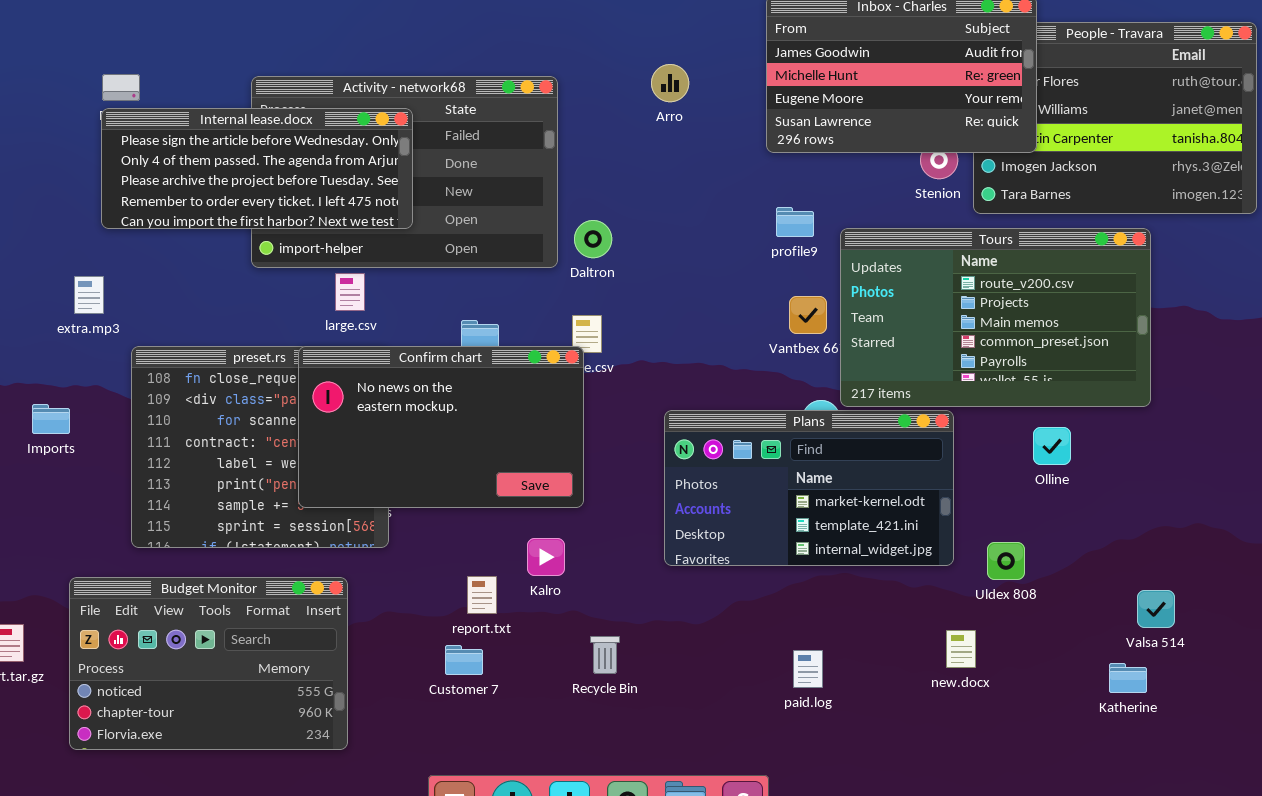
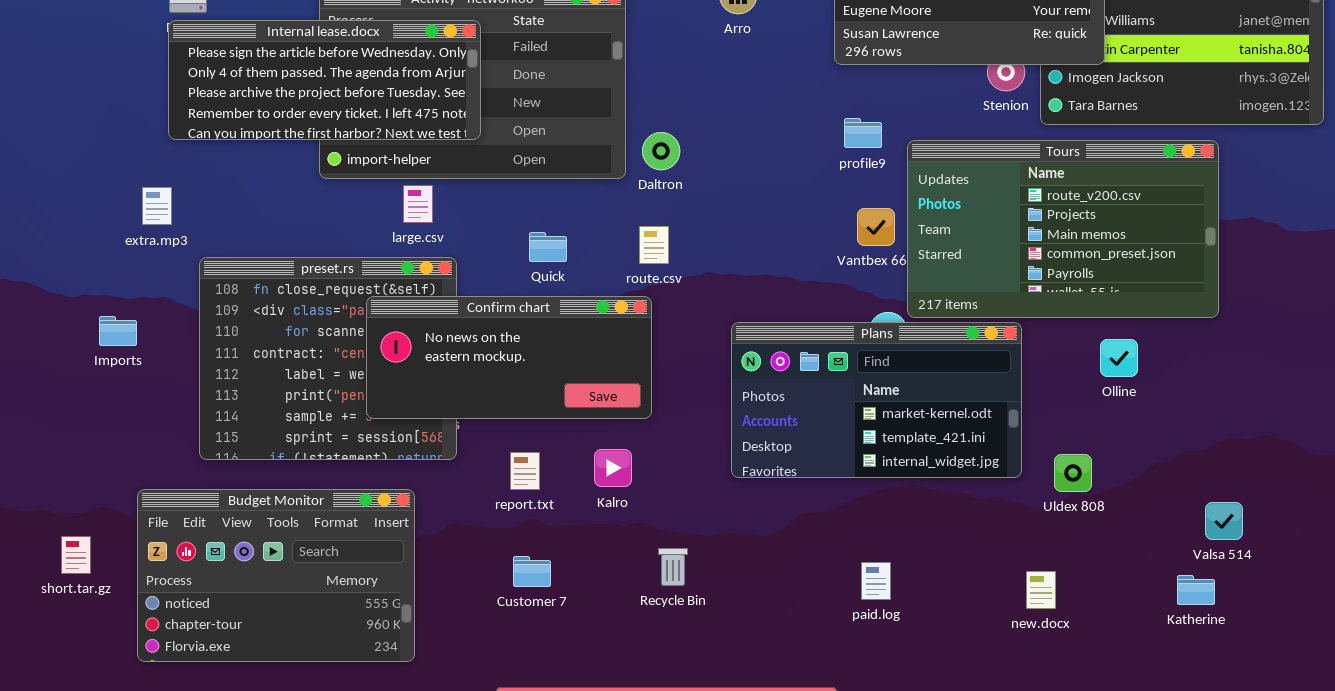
Confirm chart: [298,346,584,508] -> [366,296,652,419], resized
report.txt: [467,576,497,614] -> [510,452,540,490], moved
new.docx: [946,630,976,668] -> [1026,571,1056,609], moved

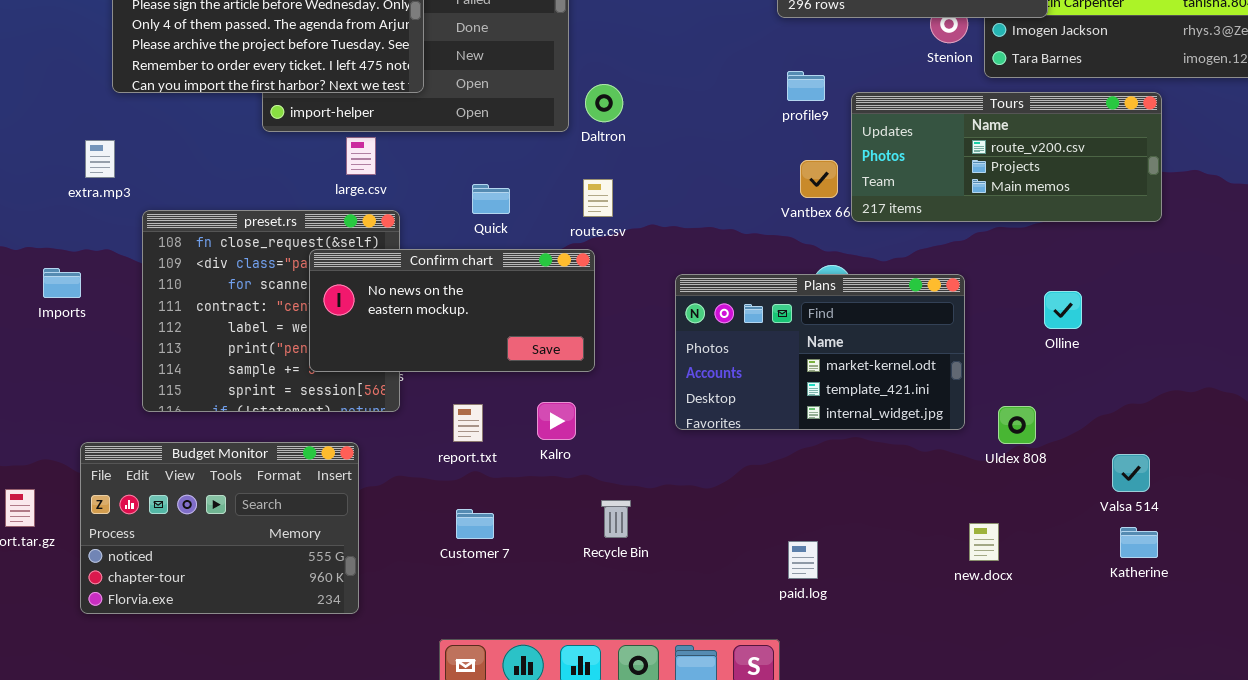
Tours: [907,140,1219,318] -> [851,92,1162,222], resized
Valsa 514: [1205,502,1243,540] -> [1112,454,1150,492], moved
paid.log: [861,562,891,600] -> [788,541,818,579], moved

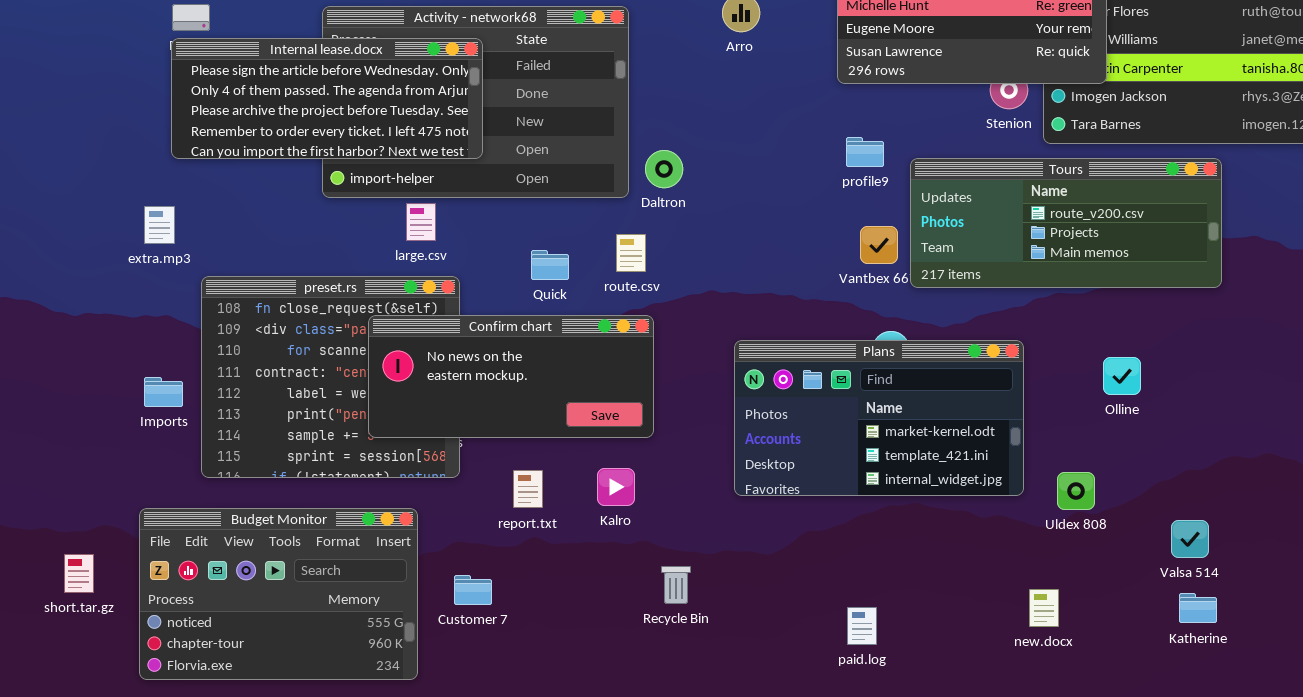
route.csv: [583,179,613,217] -> [616,234,646,272], moved
Imports: [43,268,81,298] -> [144,377,183,407], moved
Customer 7: [456,509,494,539] -> [454,575,492,605], moved

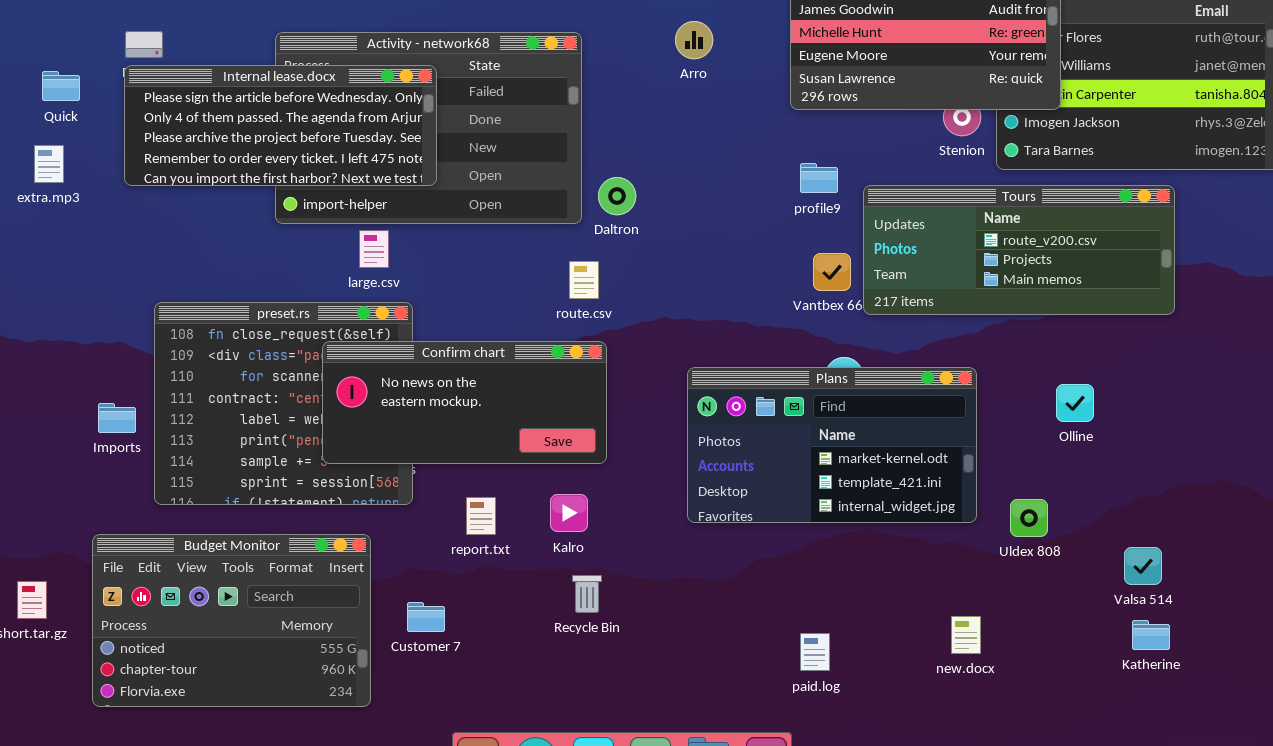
extra.mp3: [144,206,175,244] -> [34,145,64,183], moved
Quick: [531,250,569,280] -> [42,71,80,101], moved
Recycle Bin: [661,566,691,604] -> [572,575,602,613], moved
new.docx: [1029,589,1059,627] -> [951,616,981,654], moved

